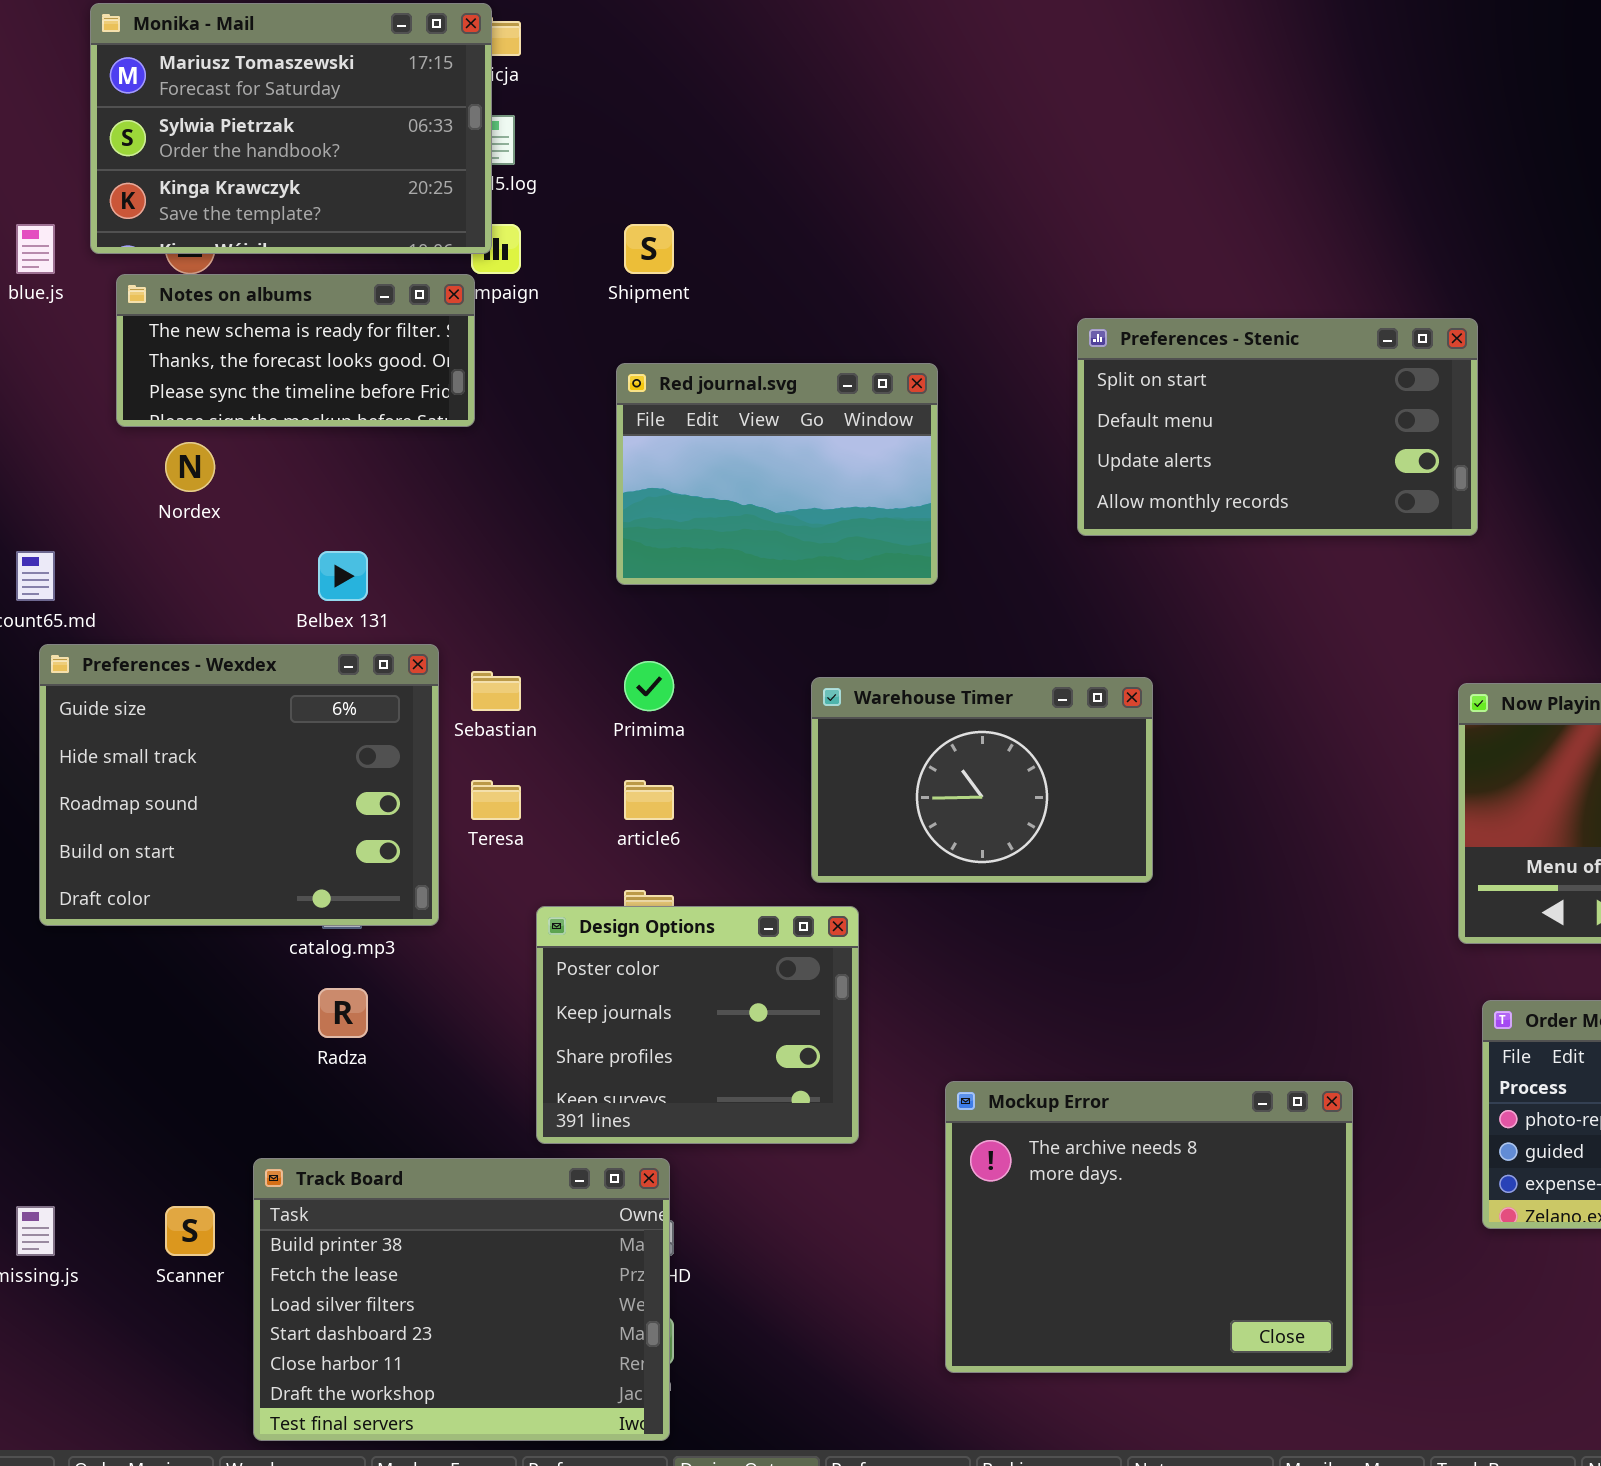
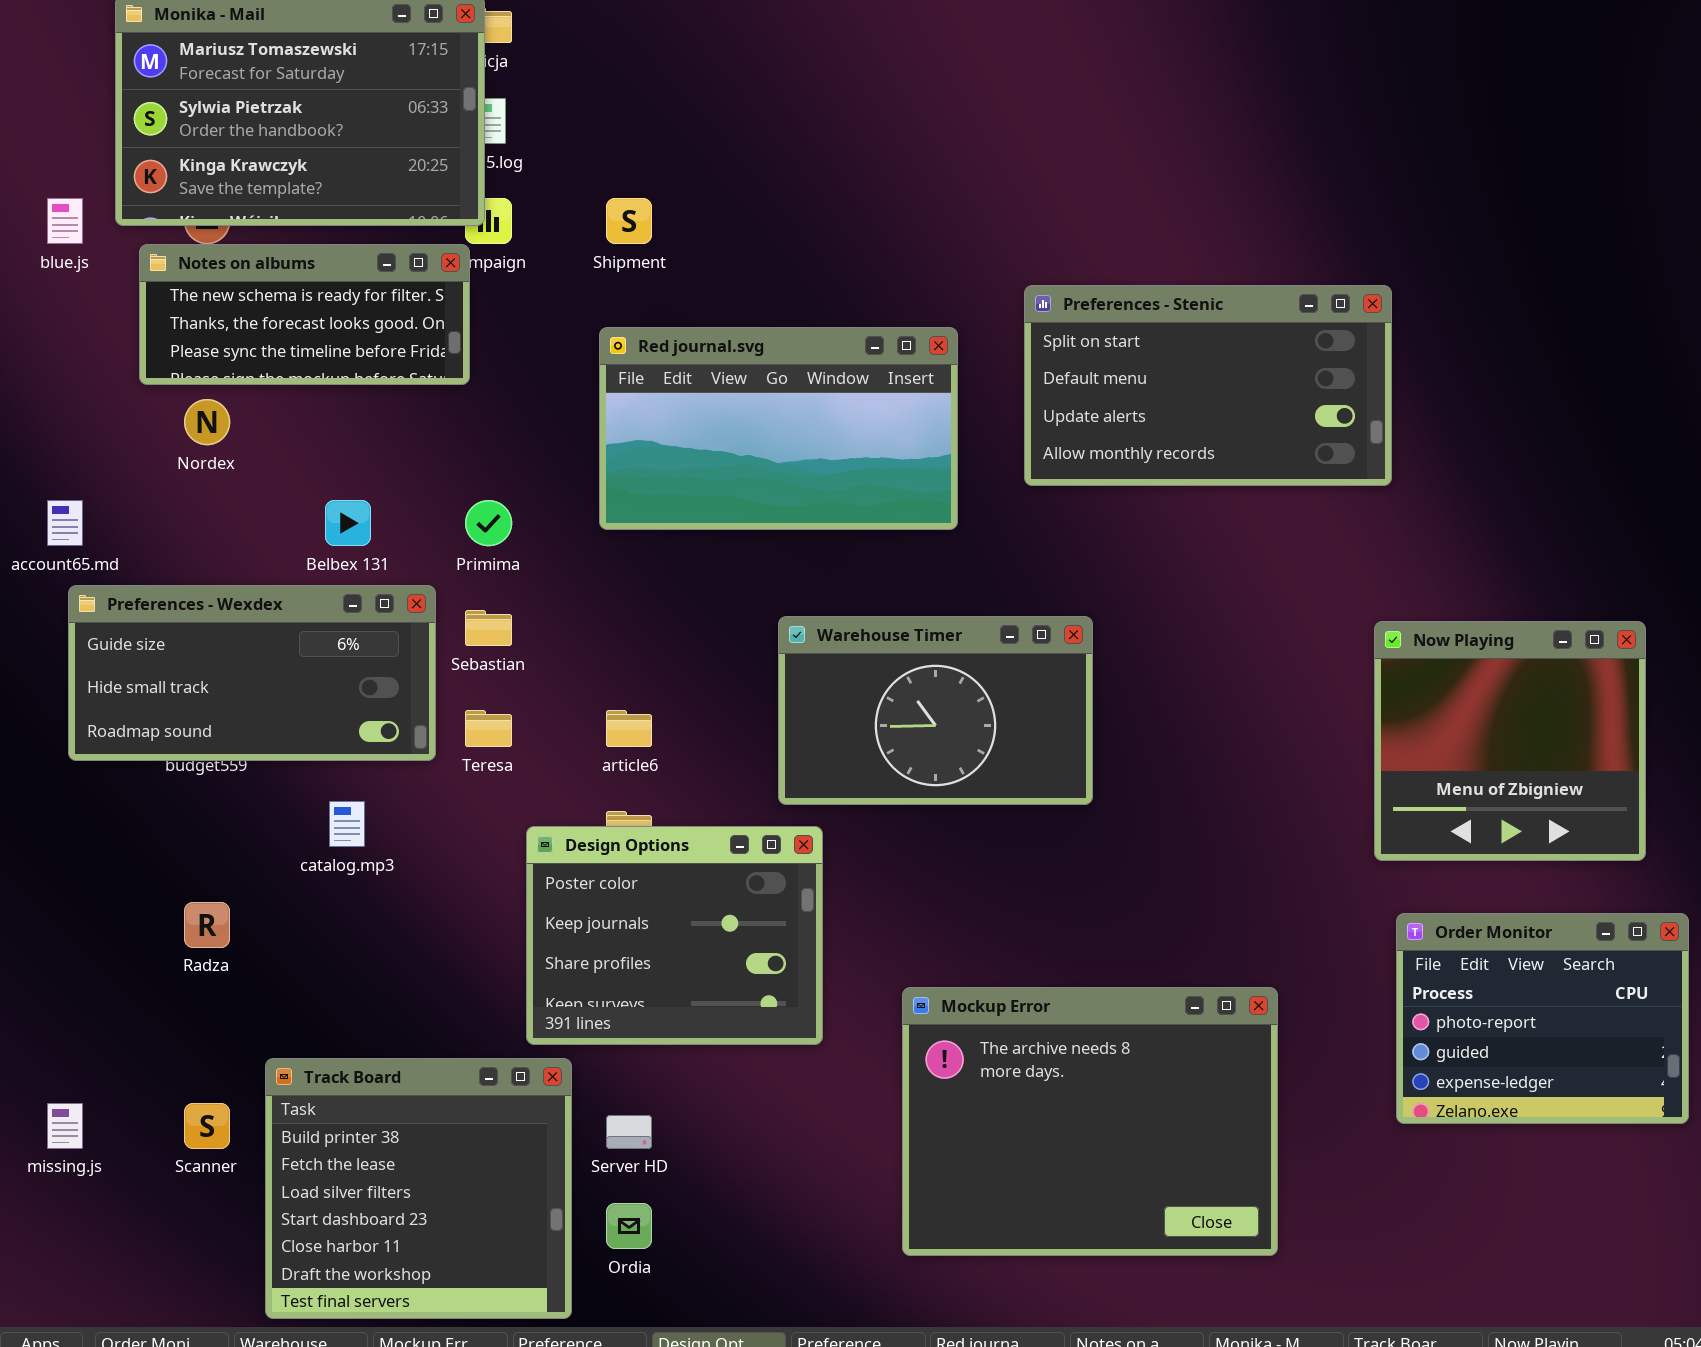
Red journal.svg: [616,363,938,585] -> [599,327,958,530], resized
Preferences - Wexdex: [39,644,439,926] -> [68,585,436,761], resized
Primima: [624,661,674,711] -> [465,500,512,546], moved
Radza: [318,988,368,1038] -> [184,902,230,948], moved
Track Board: [253,1158,670,1441] -> [265,1058,572,1319], resized

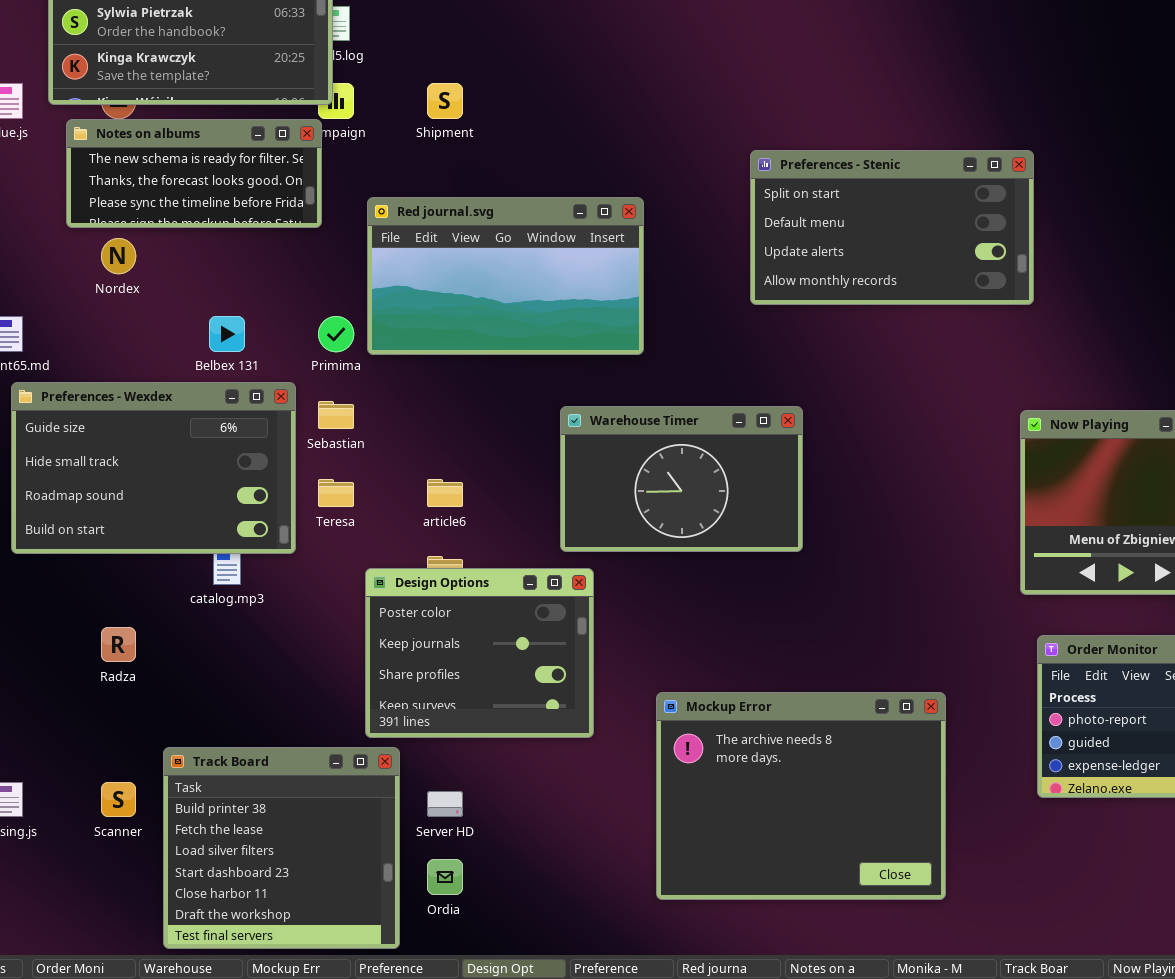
Red journal.svg: [599,327,958,530] -> [367,197,644,355], moved
Preferences - Wexdex: [68,585,436,761] -> [11,382,296,554], resized

